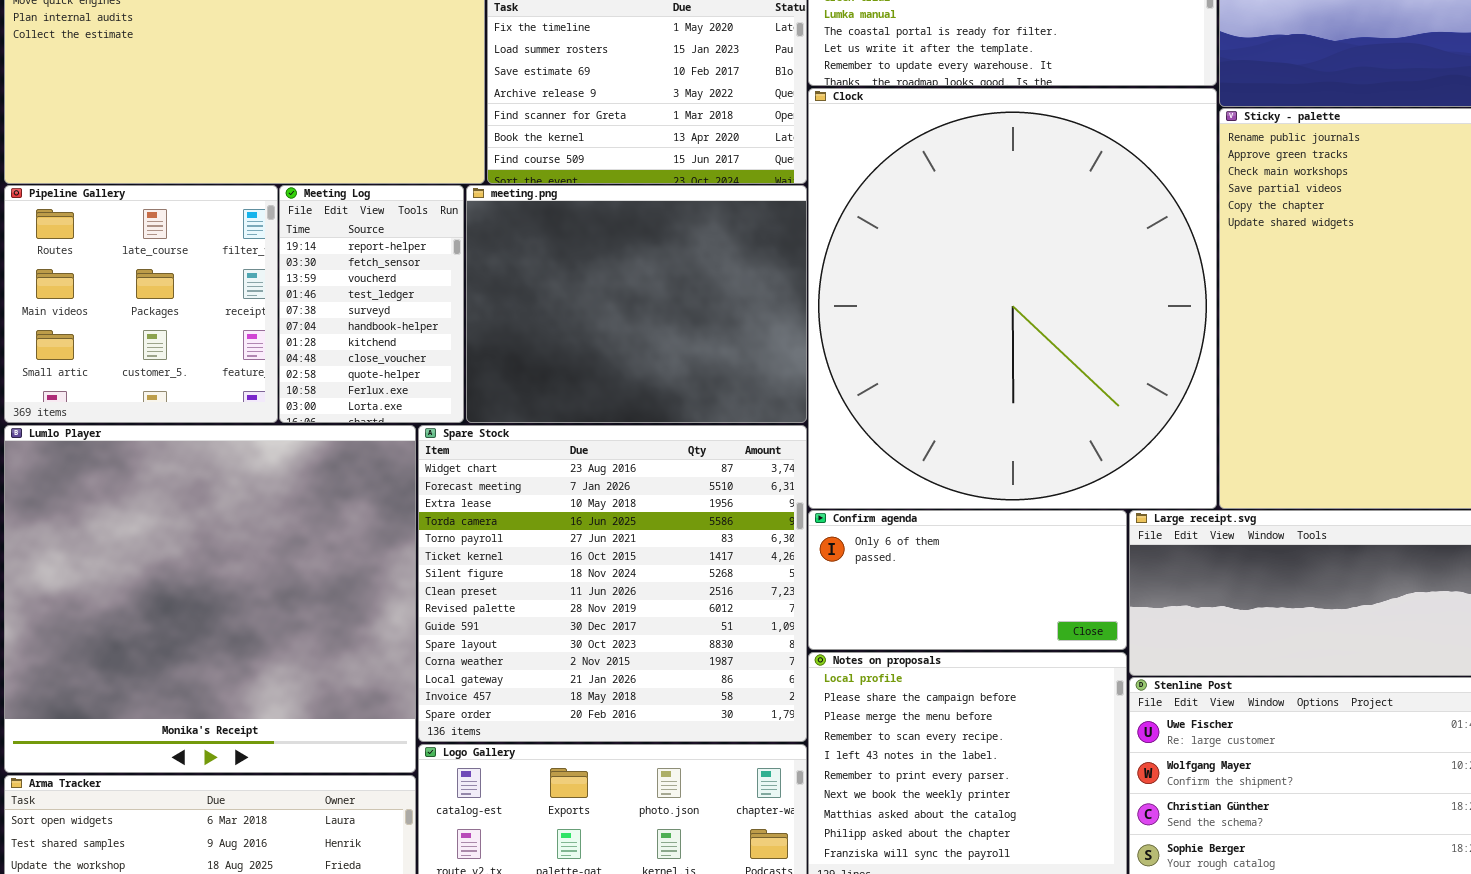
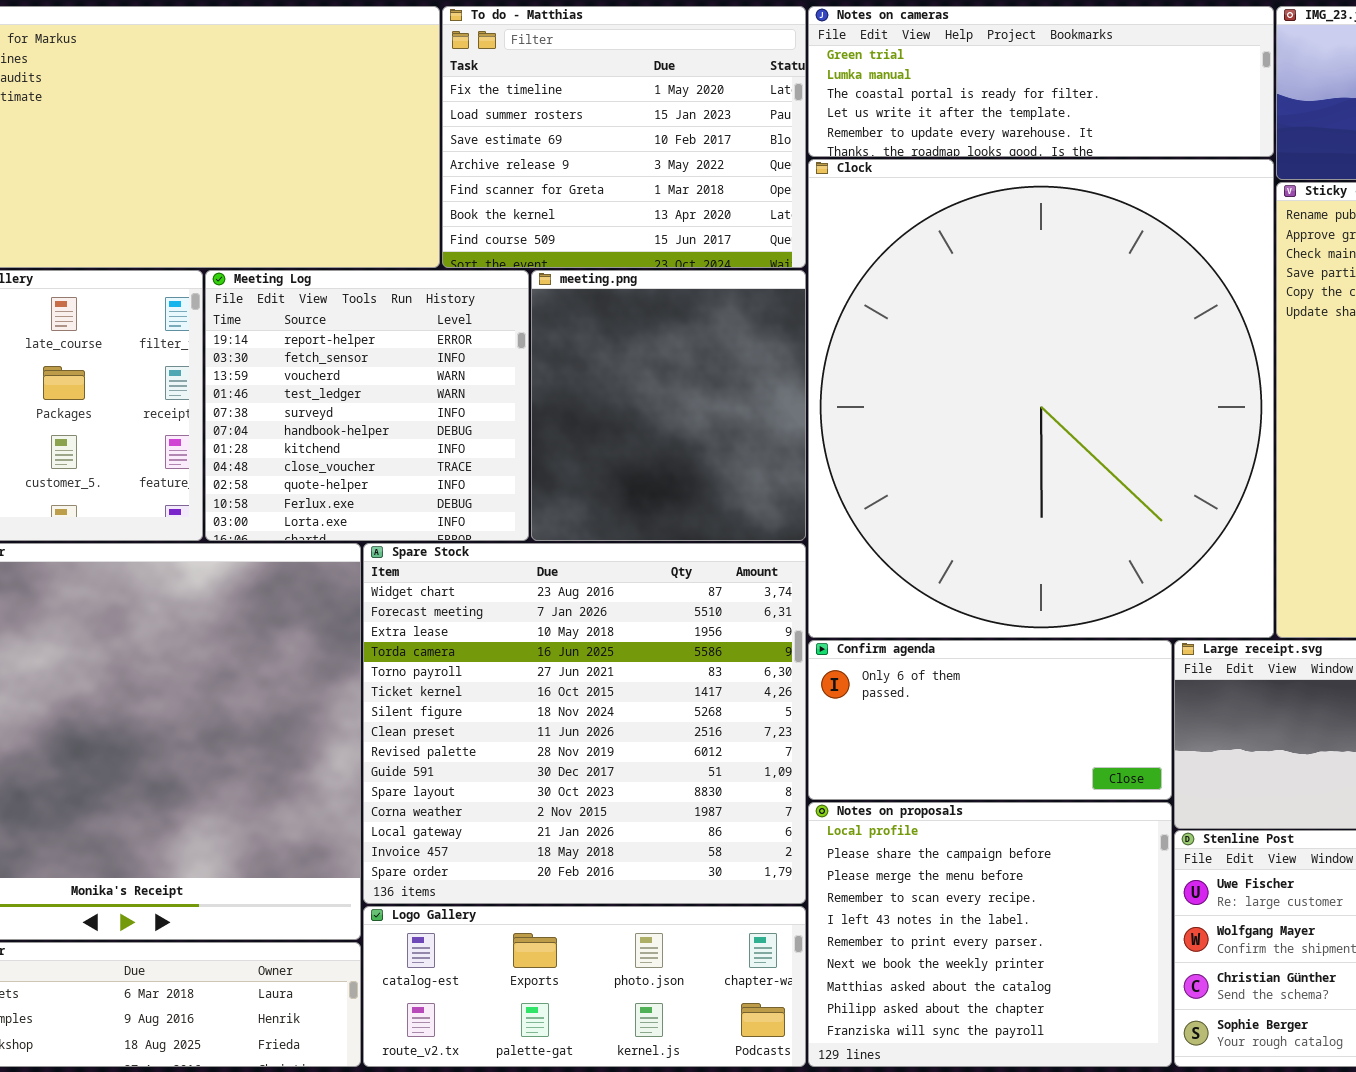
Meeting Log: [279,185,464,423] -> [205,270,529,541], resized
meeting.png: [466,185,807,423] -> [531,270,806,541], resized

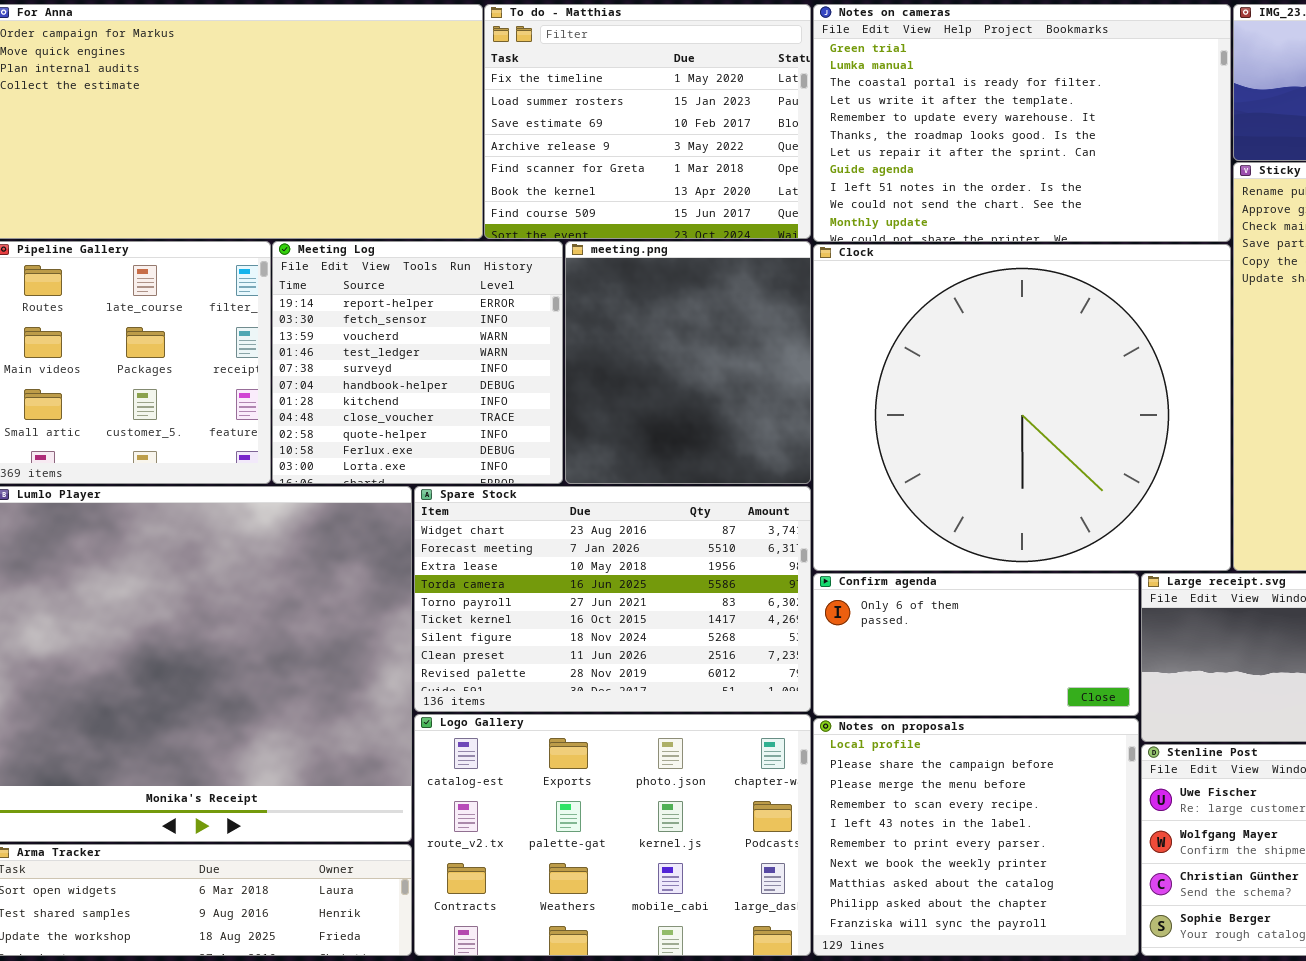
Notes on cameras: [808,6,1274,157] -> [813,4,1231,242], resized
Clock: [808,159,1274,638] -> [813,244,1231,571], resized
Spare Stock: [363,543,806,904] -> [414,486,811,712], resized
Logo Gallery: [363,906,806,1067] -> [414,714,811,956], resized

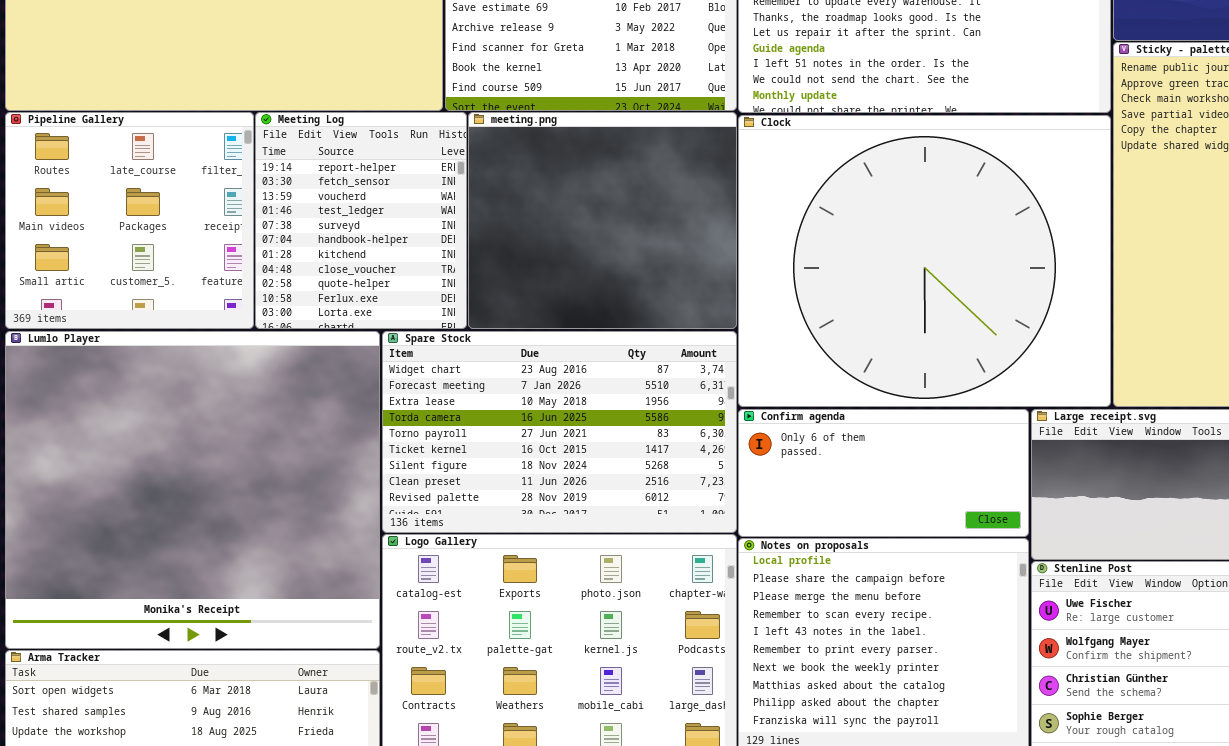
Meeting Log: [272,241,563,484] -> [255,112,467,329], resized
meeting.png: [565,241,811,484] -> [468,112,737,329], resized

